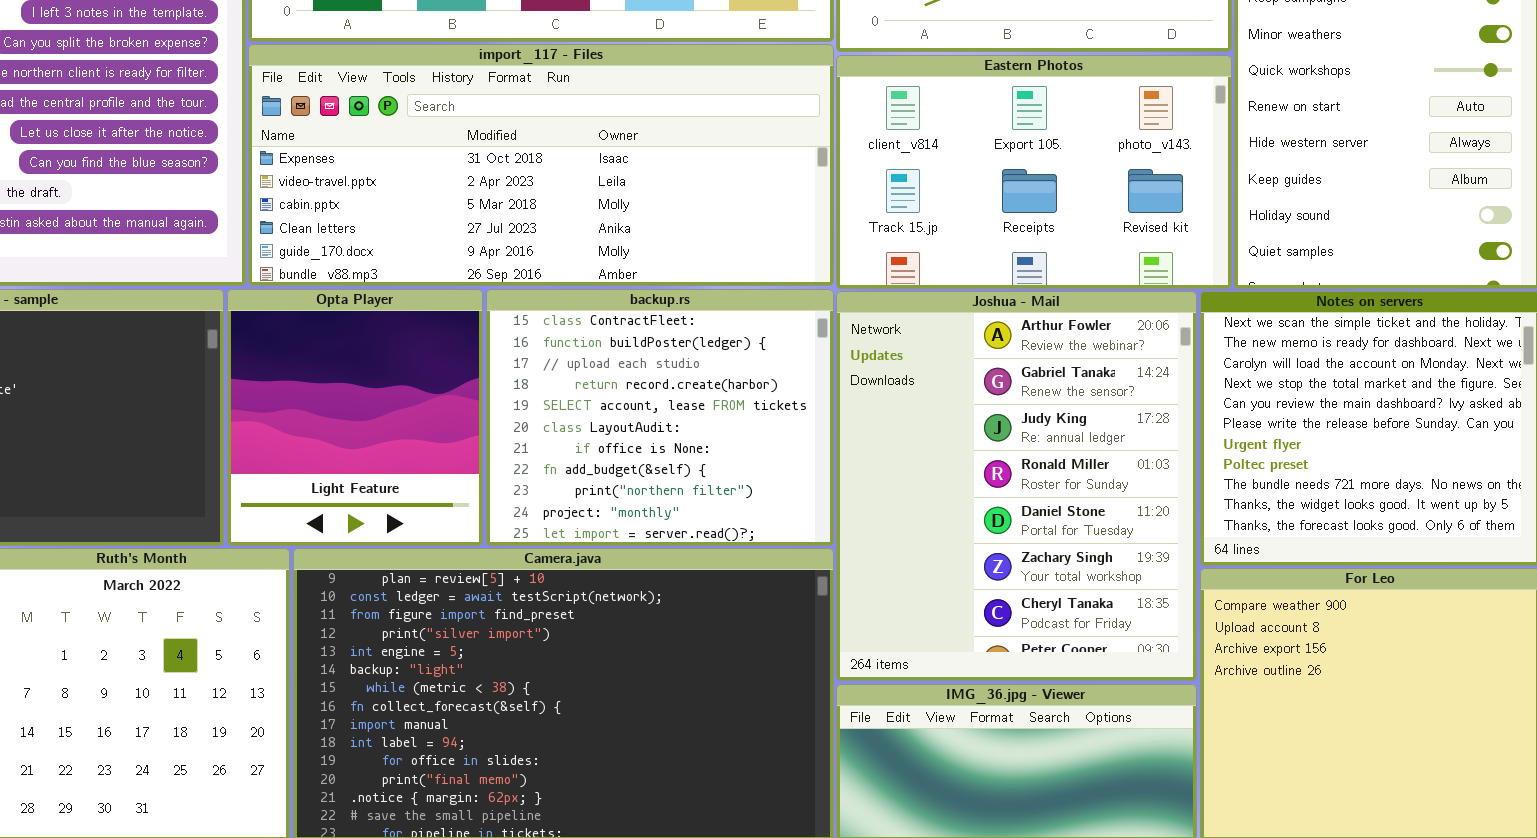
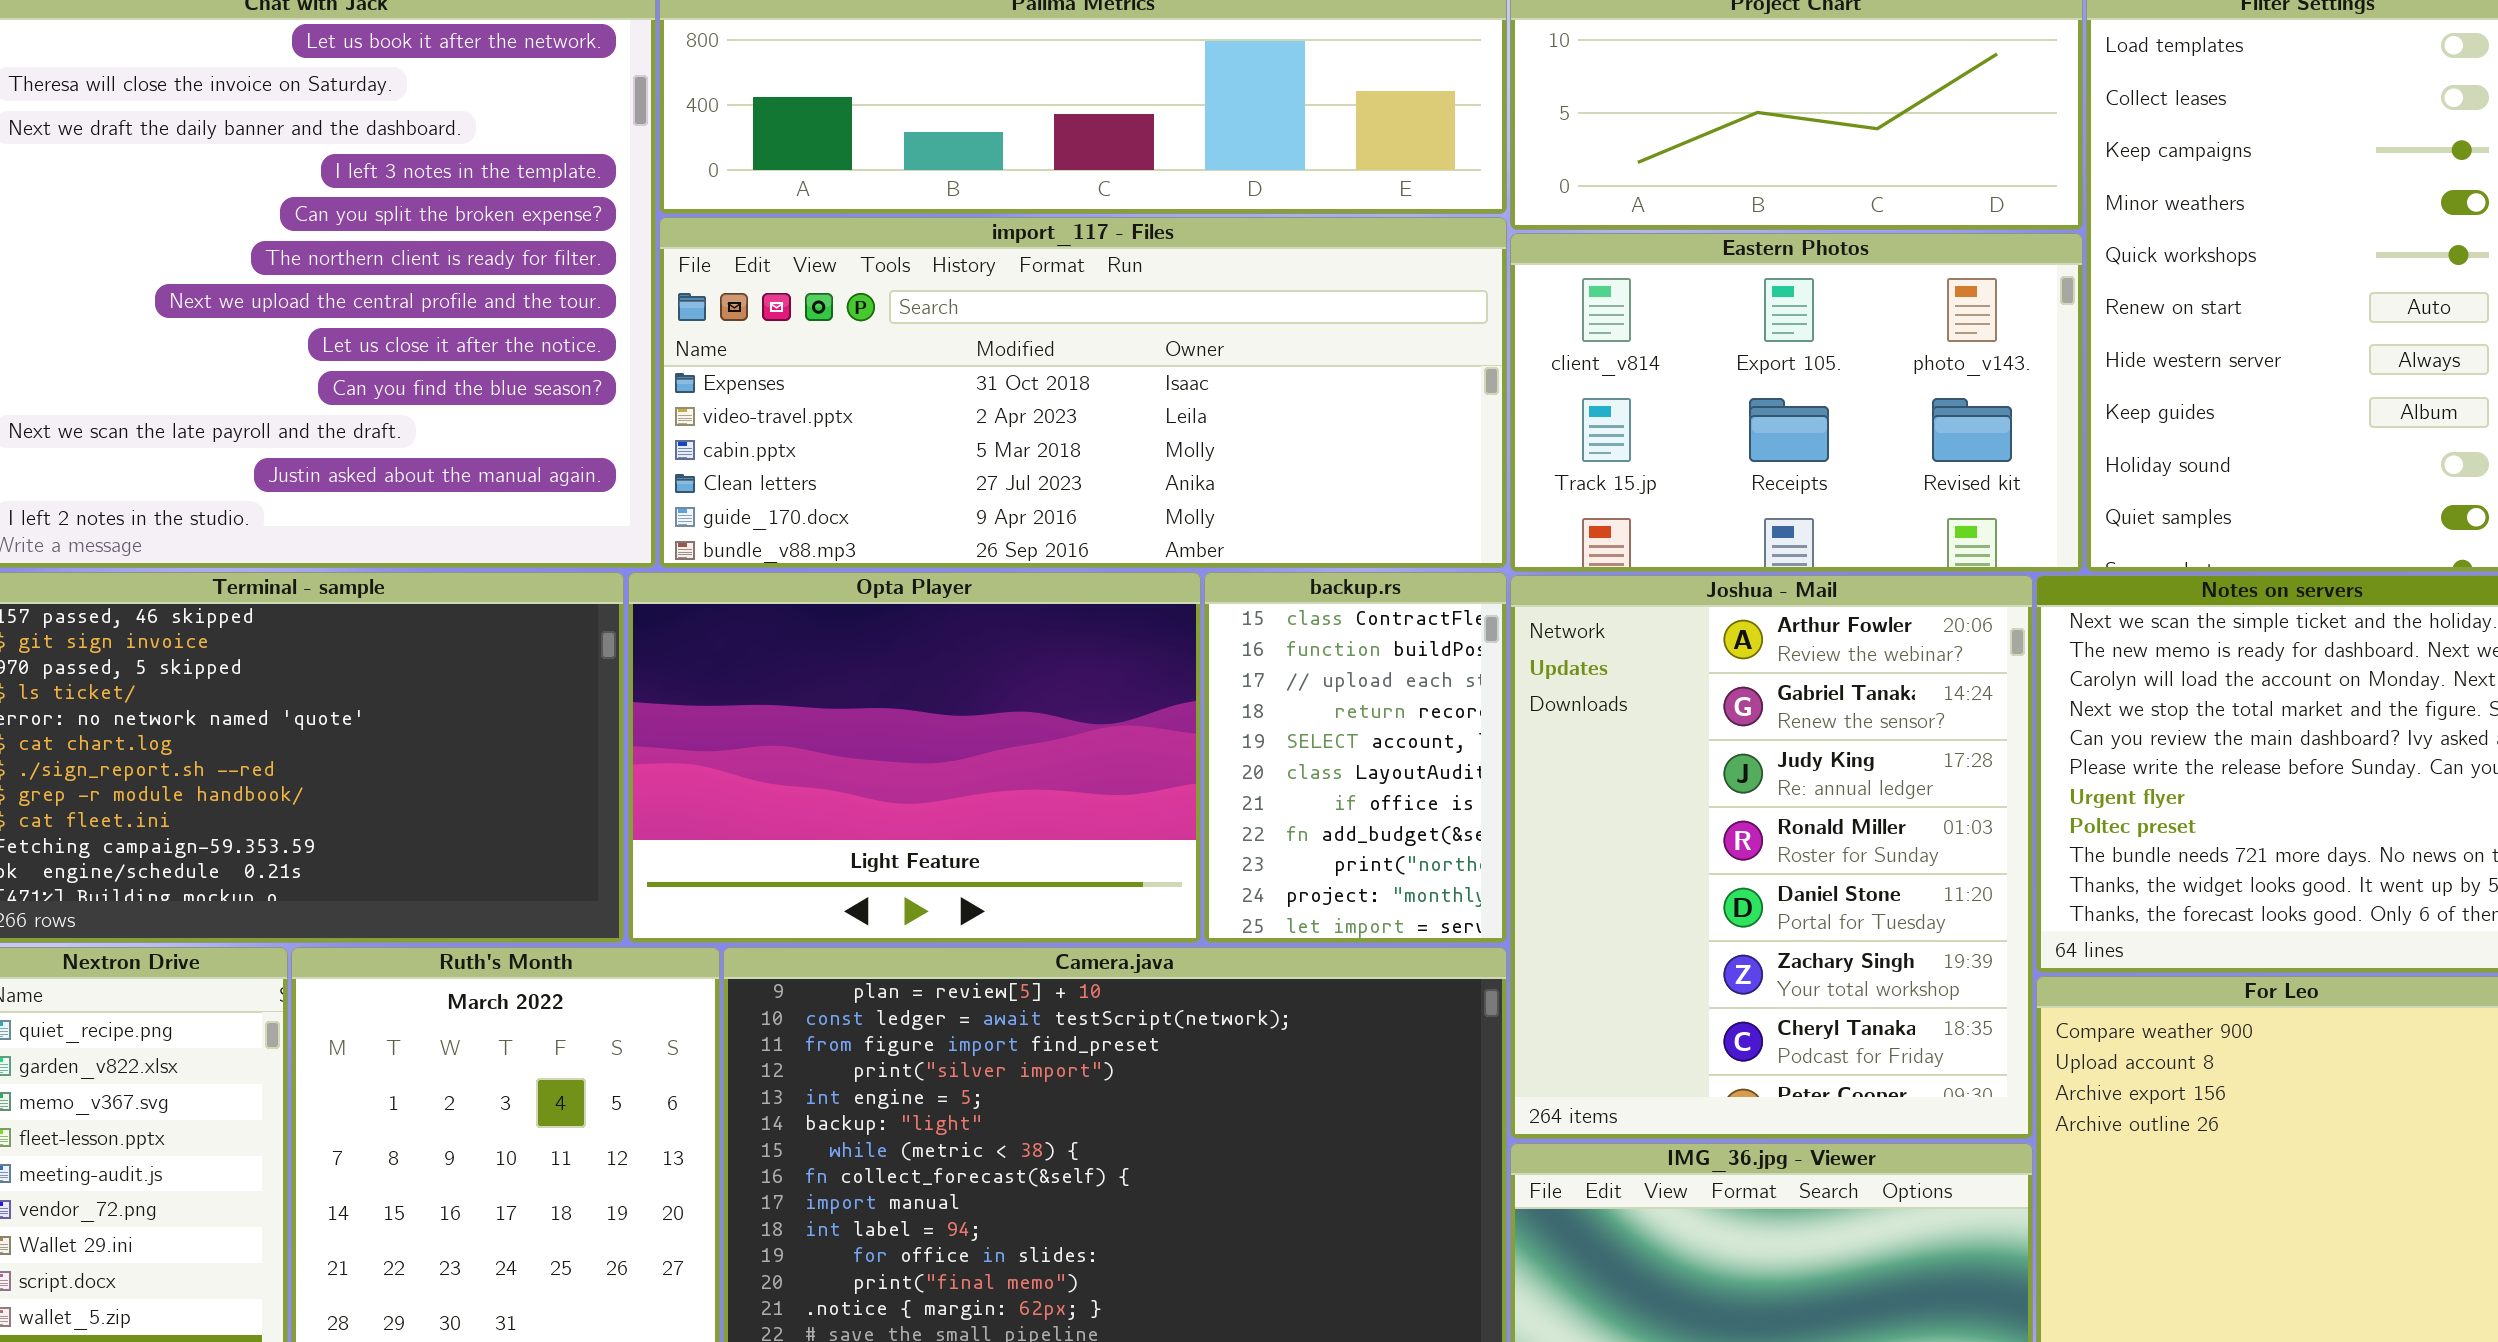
Opta Player: [227,289,483,546] -> [628,572,1201,943], resized
backup.rs: [486,289,834,546] -> [1204,572,1507,943], resized

